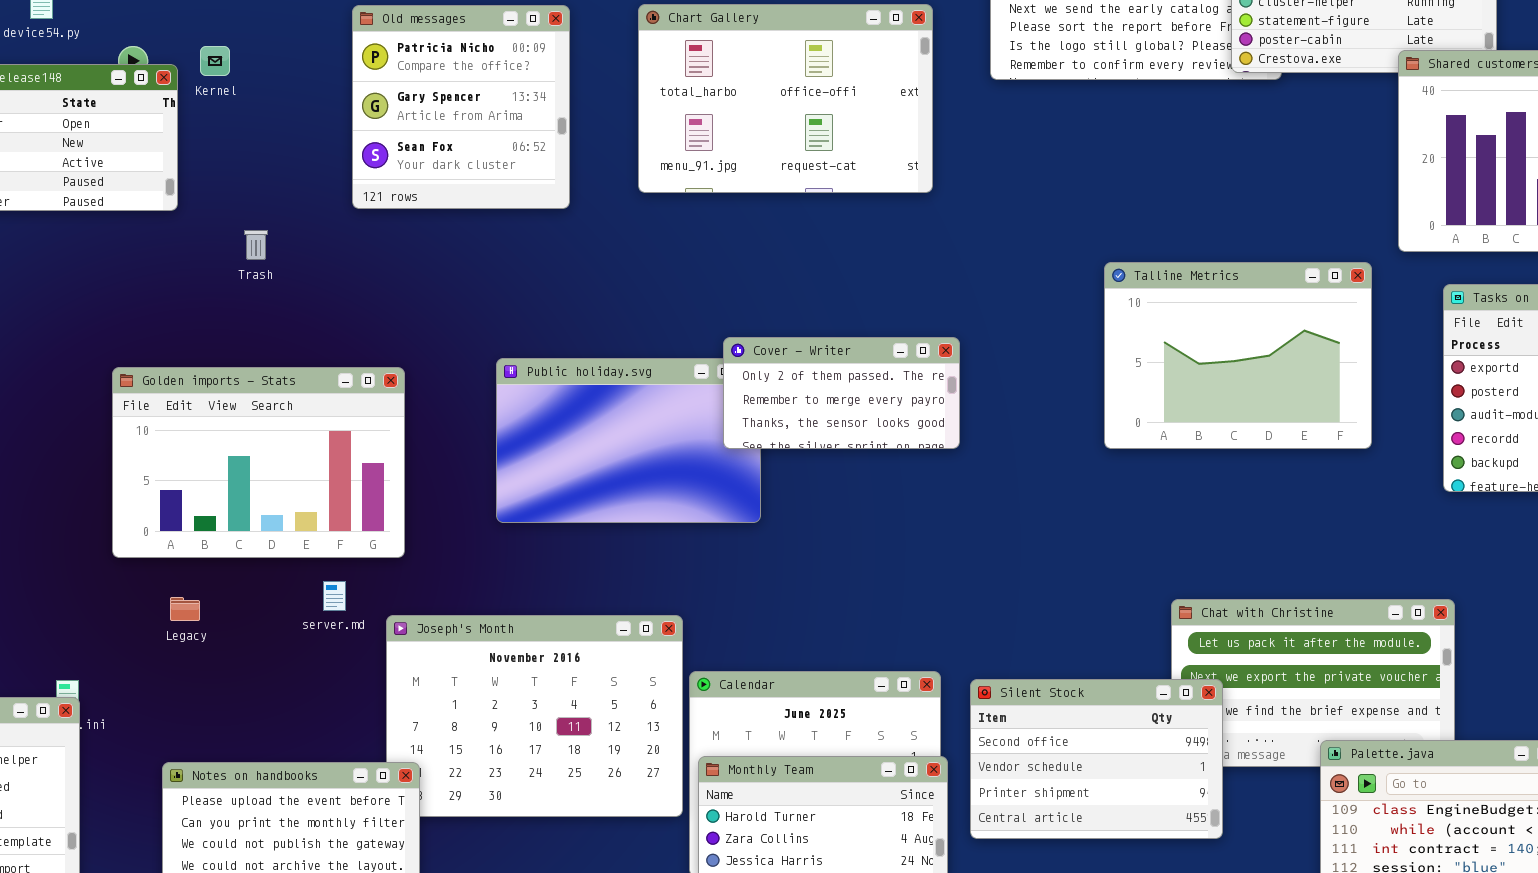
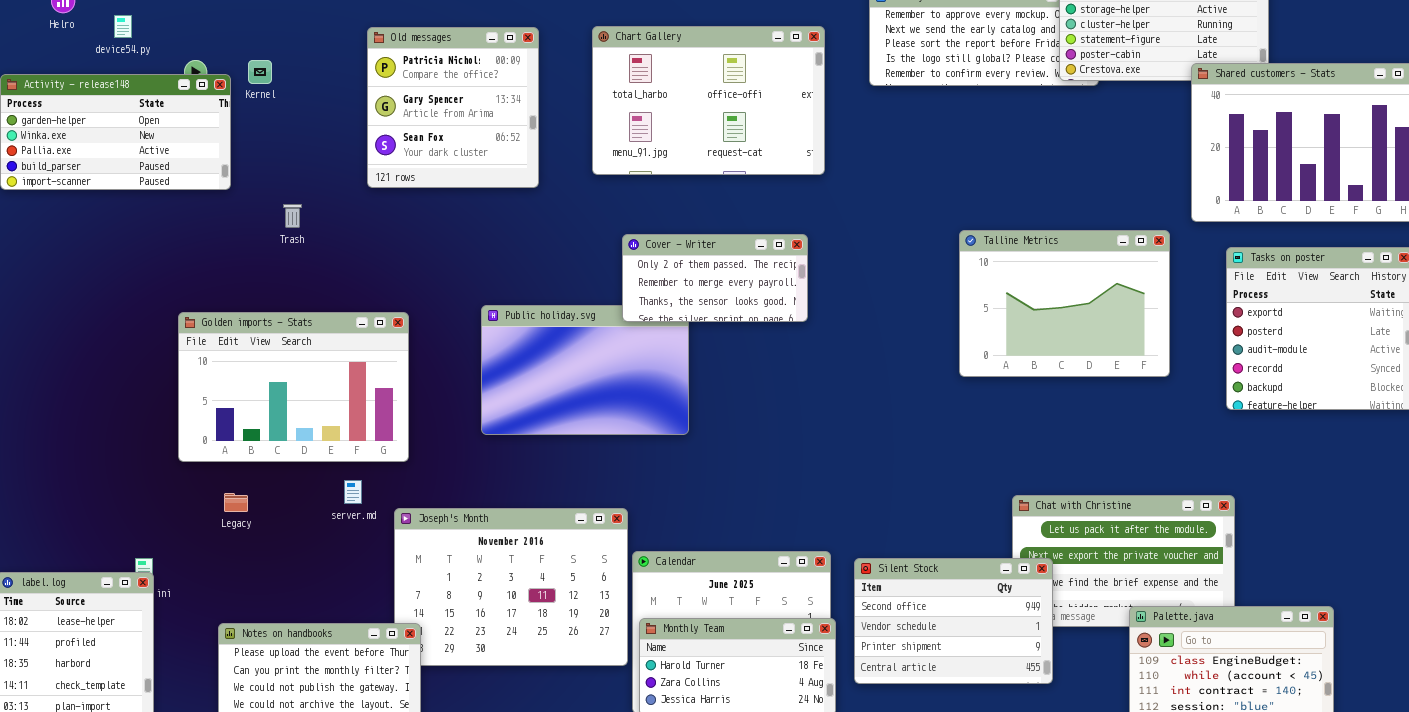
Cover - Writer: [723,337,960,449] -> [622,234,808,322], moved

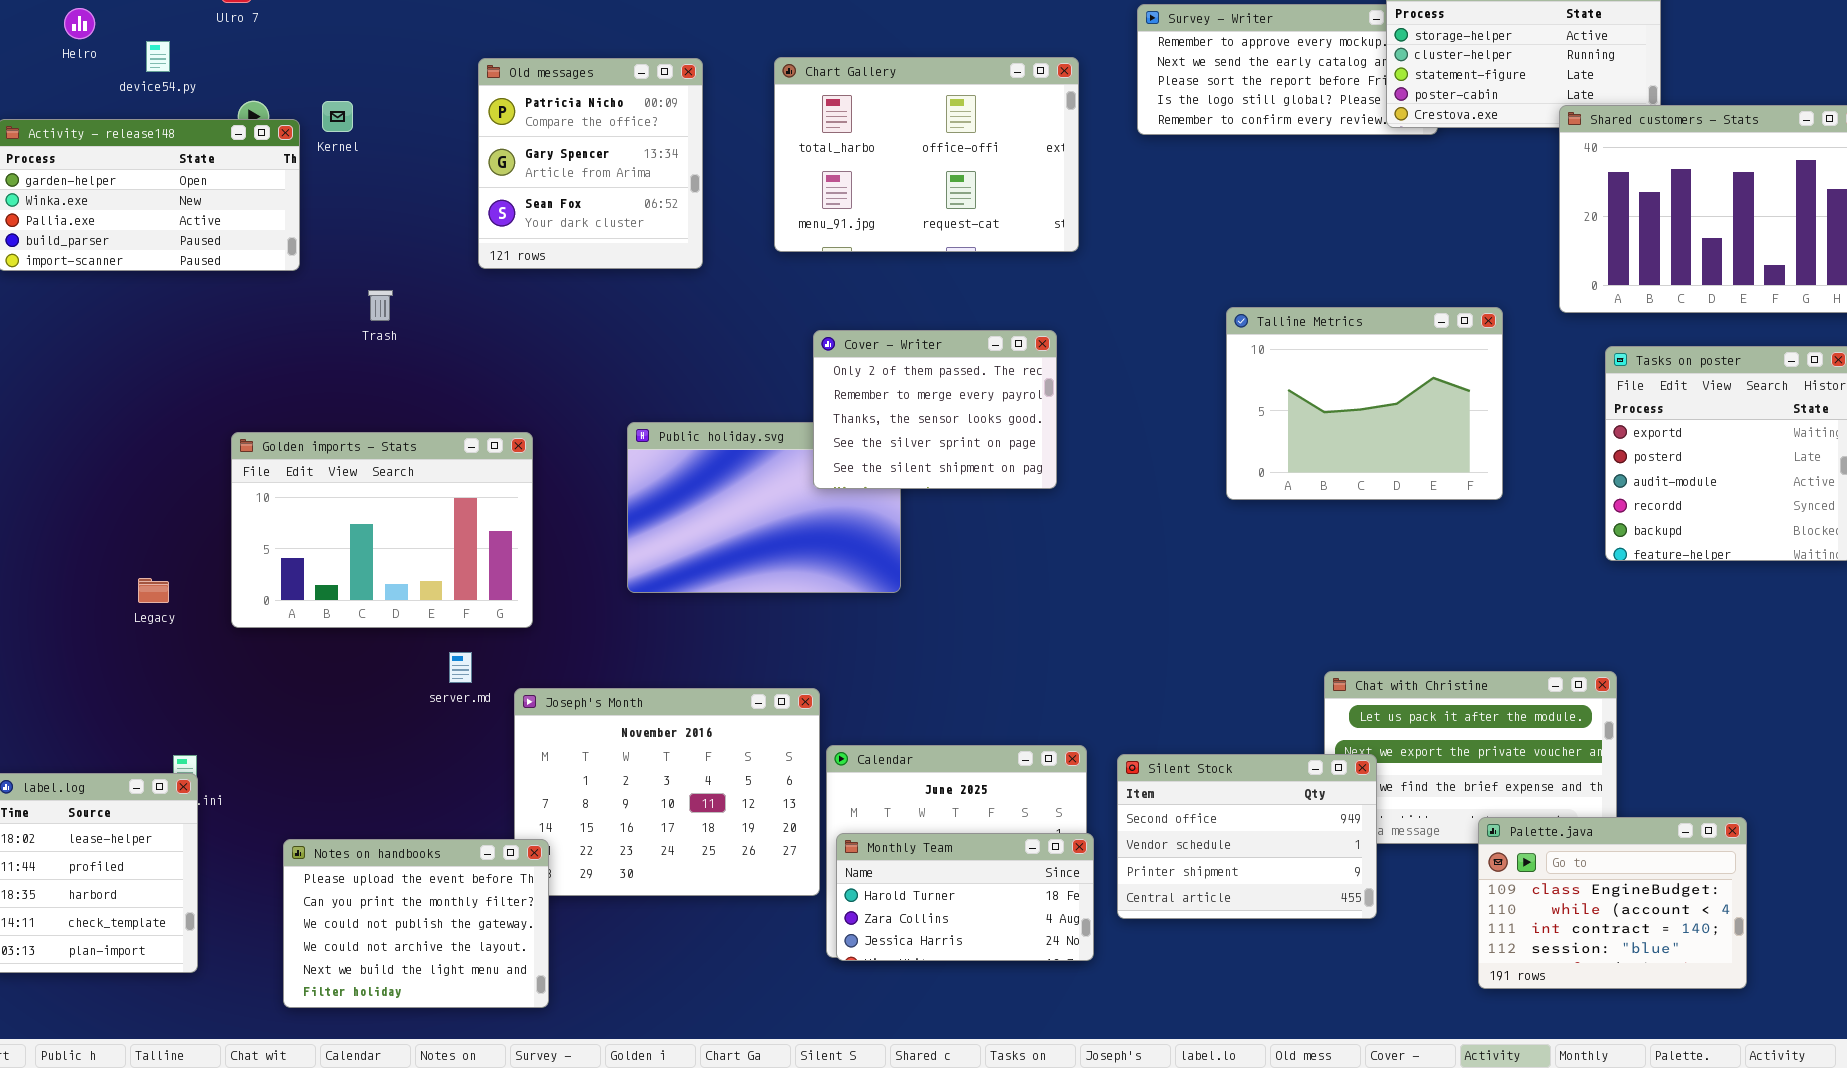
Talline Metrics: [959,230,1170,377] -> [1226,307,1503,500], moved
Cover - Writer: [622,234,808,322] -> [813,330,1057,489], resized
Legacy: [224,493,248,512] -> [138,578,169,603], moved

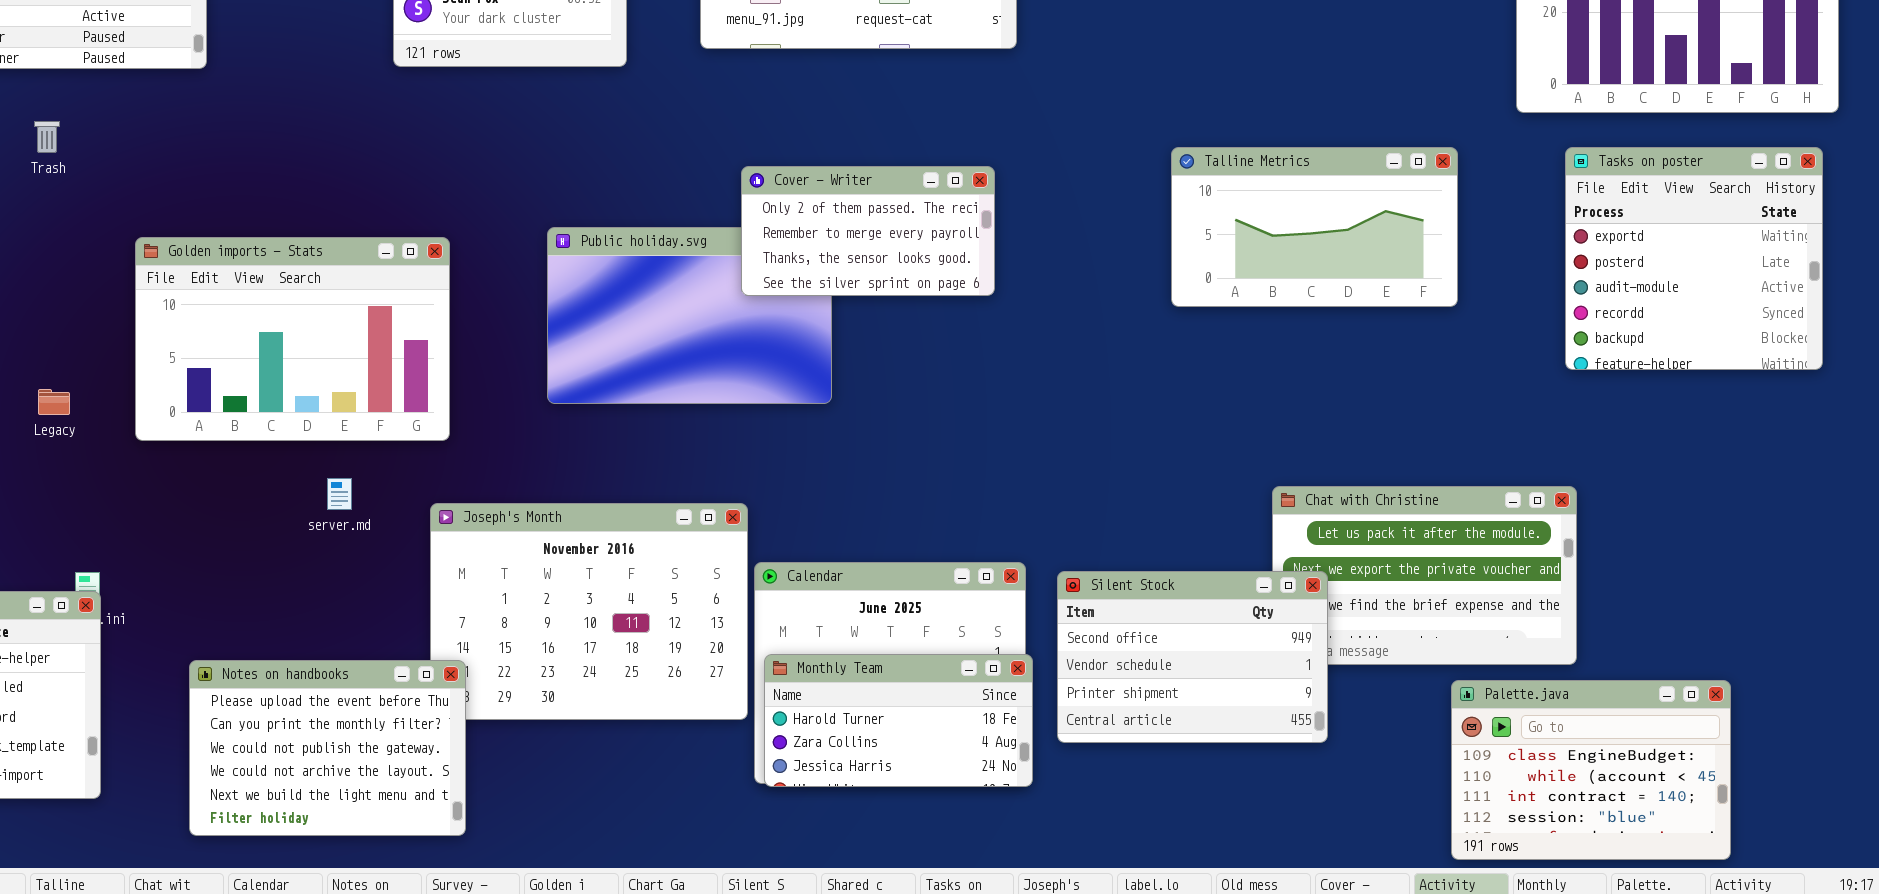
Trash: [368,290,393,321] -> [34,121,60,153], moved
Talline Metrics: [1226,307,1503,500] -> [1171,147,1458,307], resized
Cover - Writer: [813,330,1057,489] -> [741,166,995,296], resized
server.md: [449,652,472,683] -> [327,478,352,510], moved
Palette.java: [1478,817,1747,989] -> [1451,680,1731,860], moved

